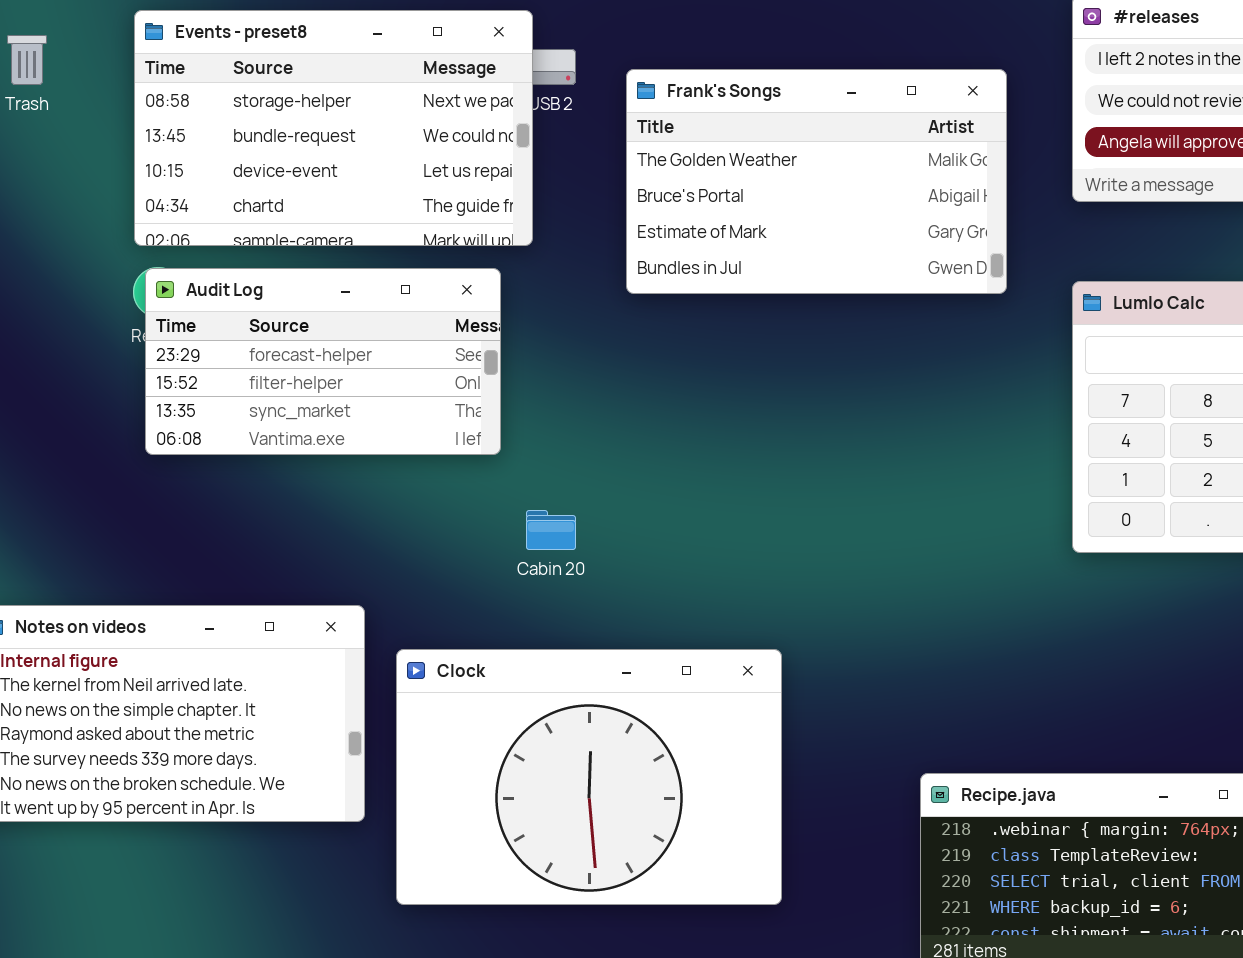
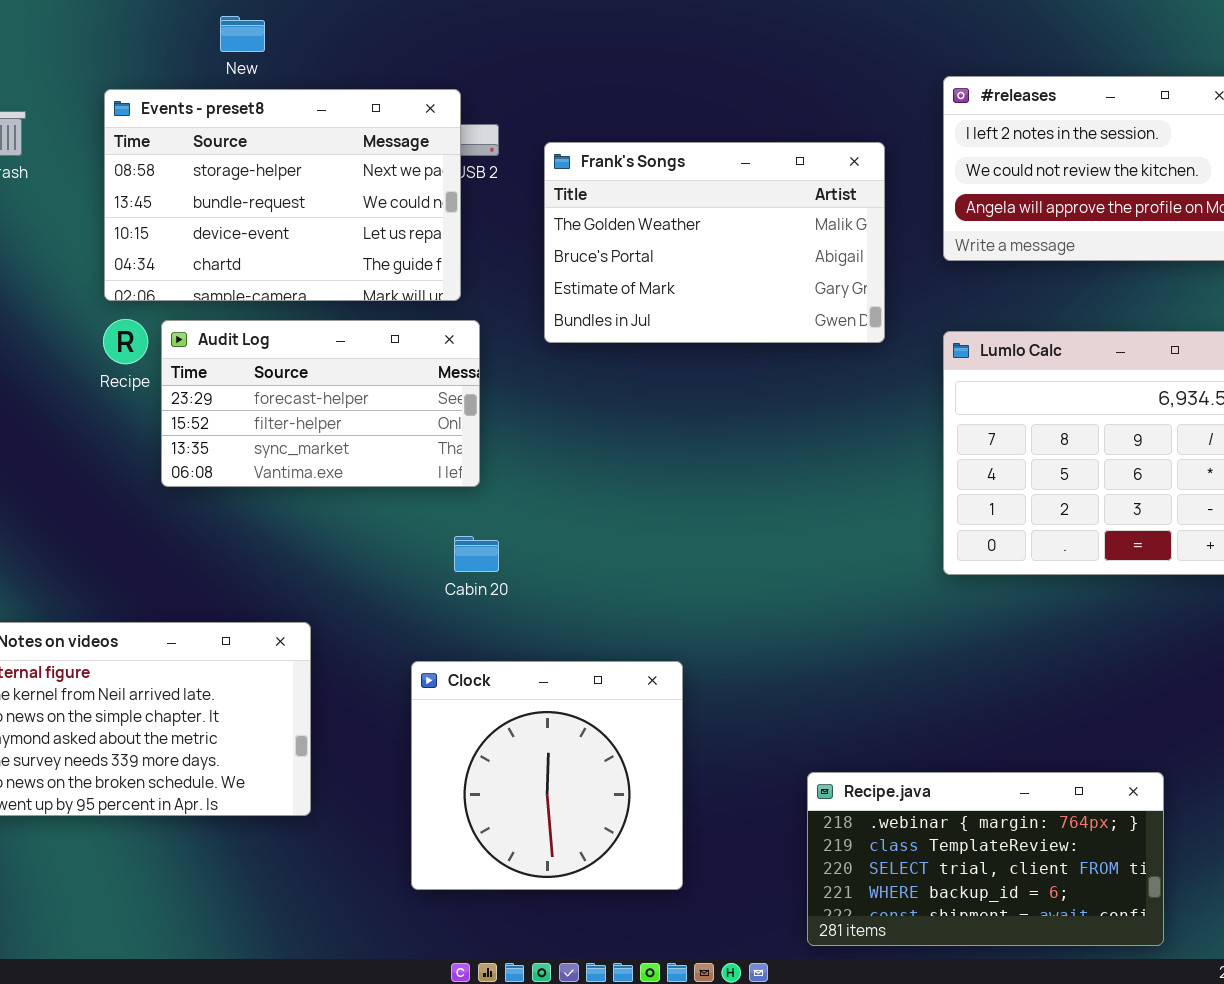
Audit Log: [145,268,501,455] -> [161,320,480,487], moved
Clock: [396,649,782,905] -> [411,661,683,890], resized

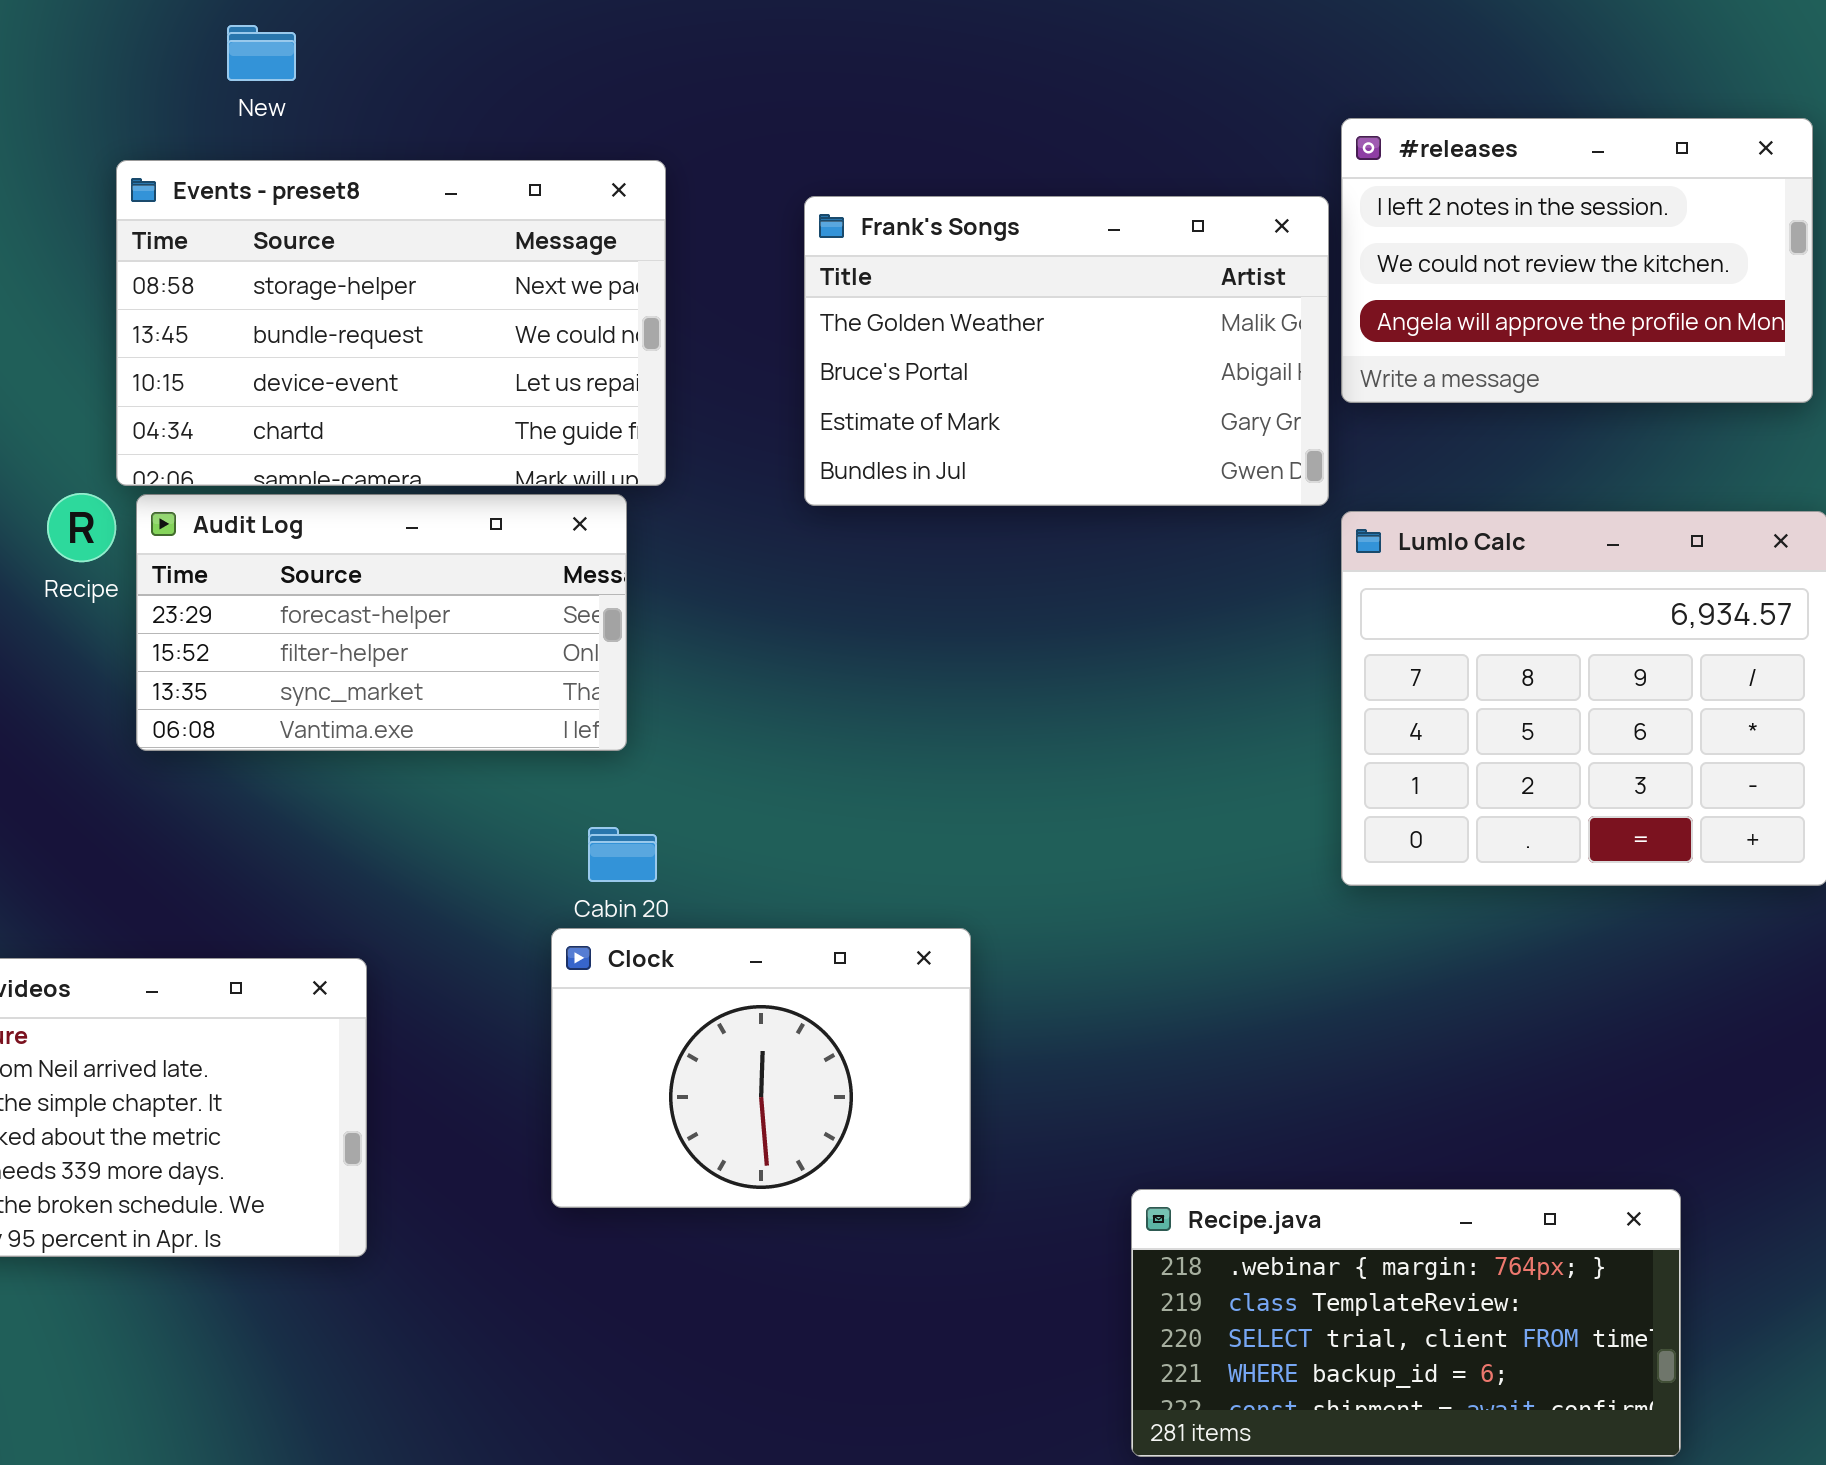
Events - preset8: [104,89,461,301] -> [116,160,666,486], moved
Frank's Songs: [544,142,885,343] -> [804,196,1329,506], moved
Clock: [411,661,683,890] -> [551,928,971,1208], moved, resized

